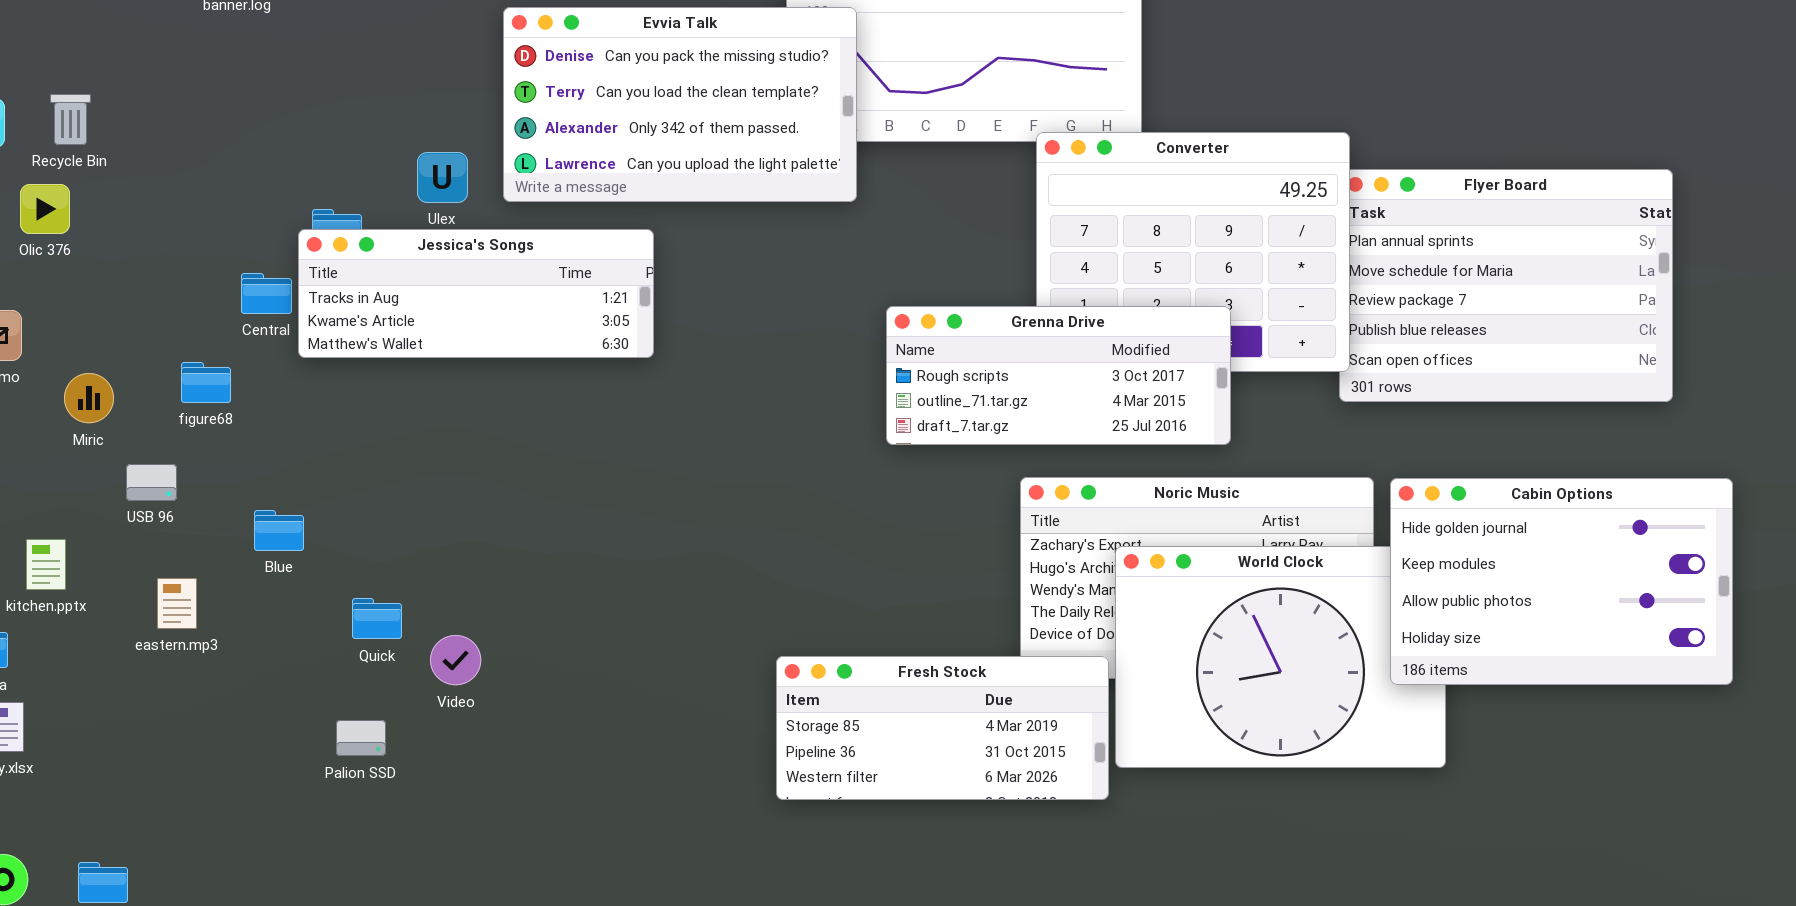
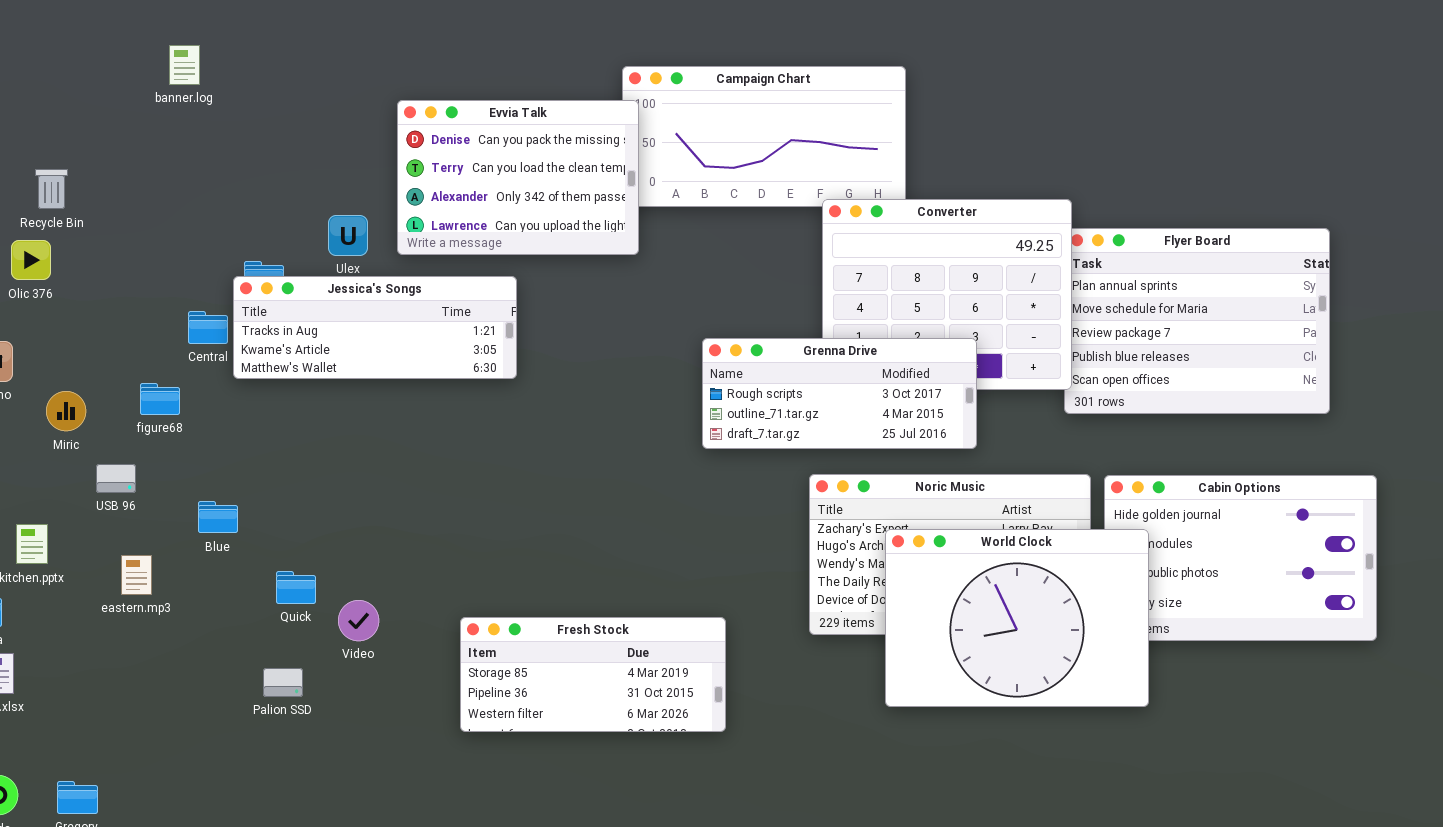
Evvia Talk: [503,7,857,202] -> [397,100,639,255], resized
World Clock: [1115,546,1446,768] -> [885,529,1149,707], raised
Fresh Stock: [776,656,1109,800] -> [460,617,726,732], moved

